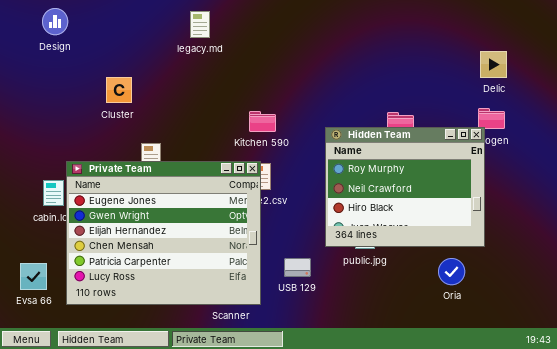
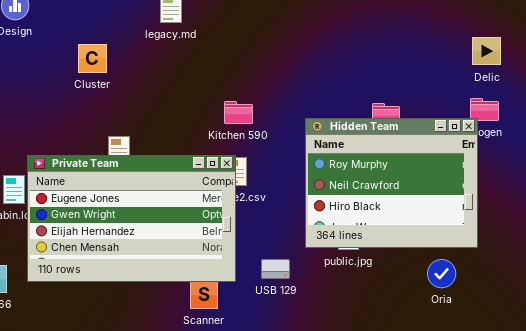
Cluster: [106,77,132,103] -> [78,44,107,73], moved
Private Team: [66,161,261,305] -> [27,155,236,282], resized

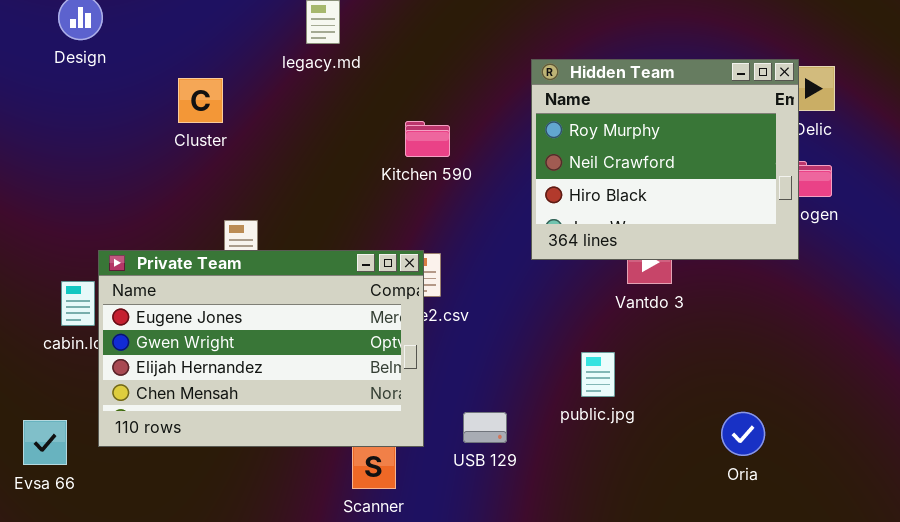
Kitchen 590: [224,101,253,124] -> [405,121,450,157], moved
Hidden Team: [305,118,478,248] -> [531,59,799,260], moved

